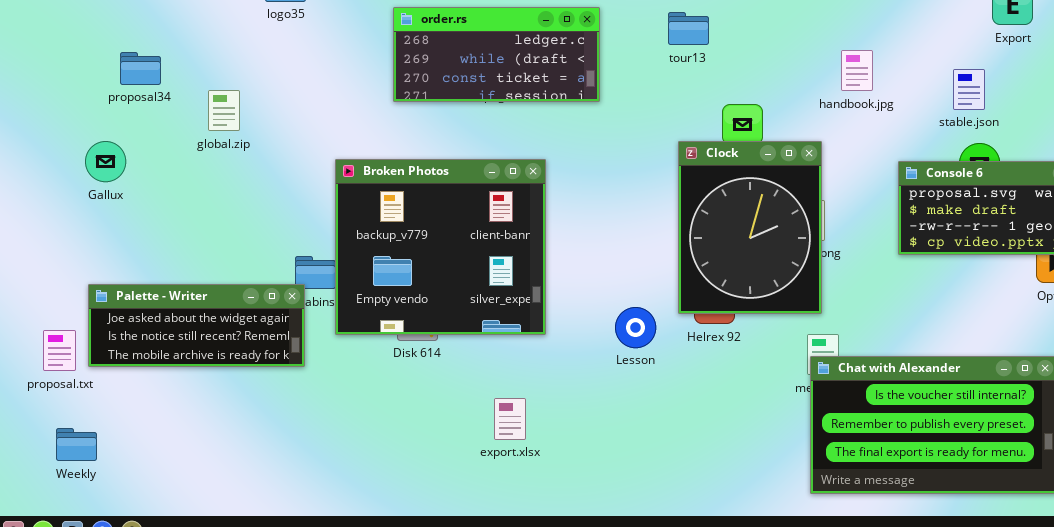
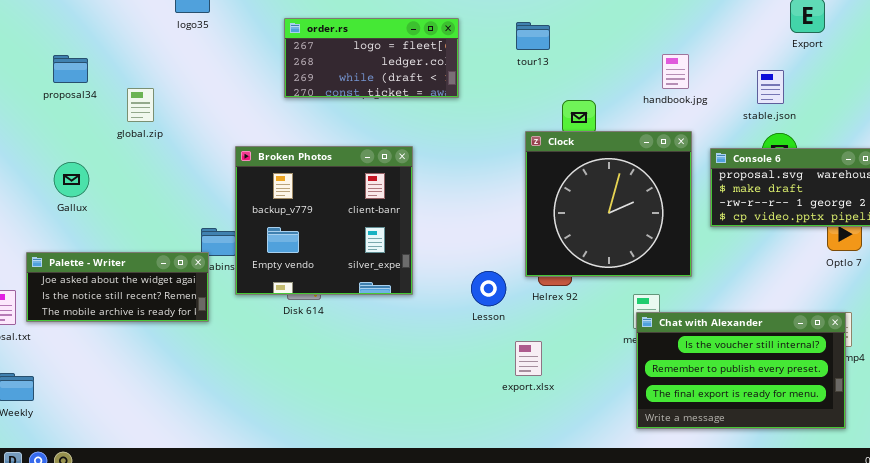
order.rs: [393,7,600,102] -> [284,18,459,98], scrolled up 1 row
Gallux: [85,141,126,182] -> [54,162,89,197], moved
Clock: [678,141,822,314] -> [525,131,692,277], resized
export.xlsx: [494,398,526,440] -> [515,341,542,376], moved

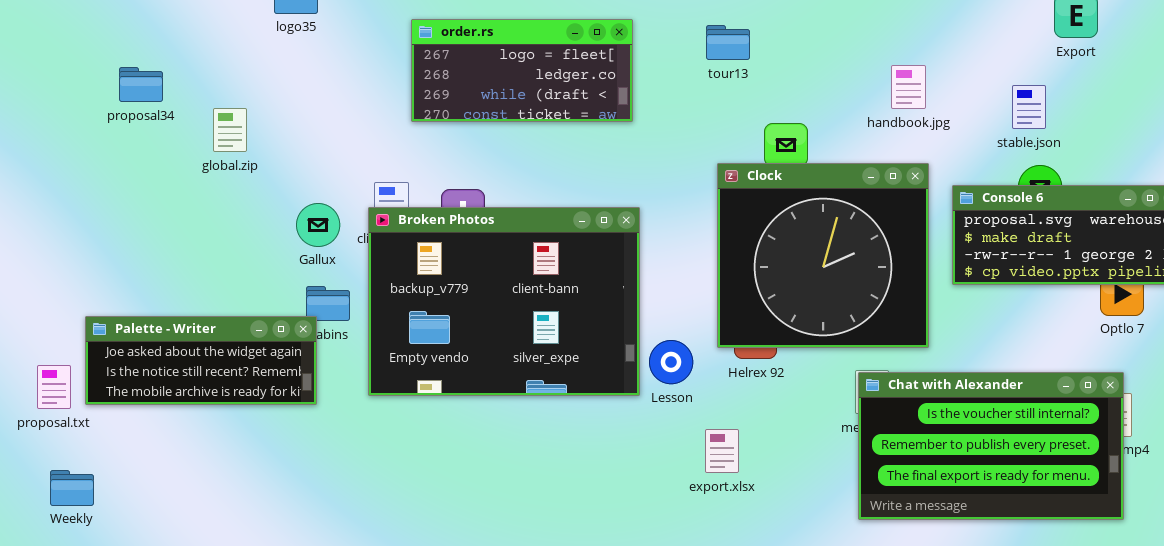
Broken Photos: [235,146,413,295] -> [368,207,640,396], moved, resized
Gallux: [54,162,89,197] -> [296,203,340,247], moved
Chat with Alexander: [636,312,846,429] -> [858,372,1124,520], moved

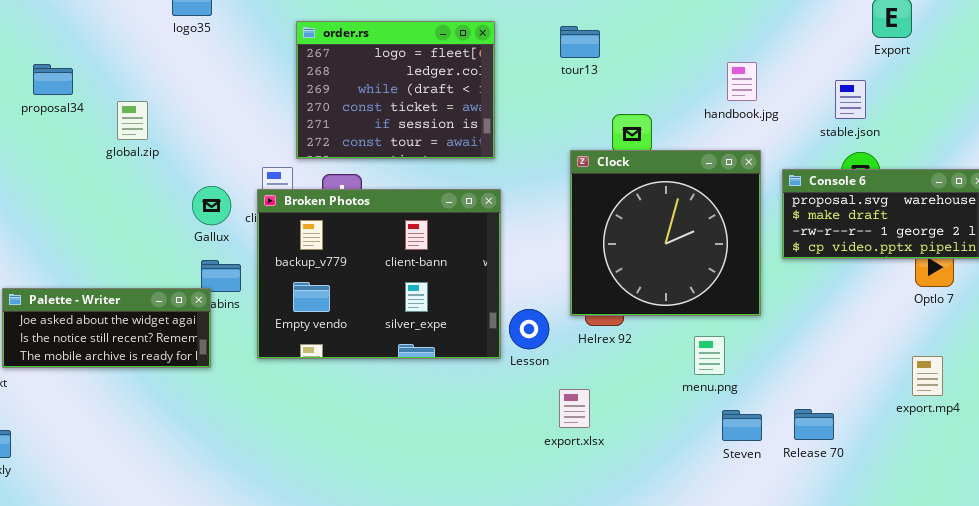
order.rs: [411,19,633,122] -> [296,21,495,159], resized
Chat with Alexander: [858,372,1124,520] -> none, closed

